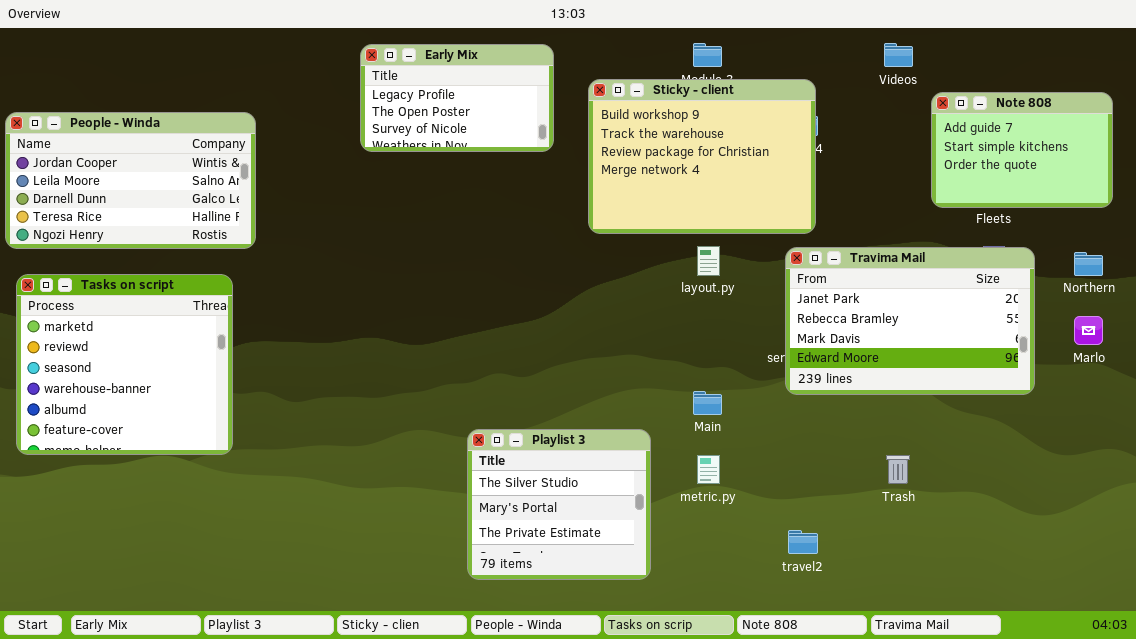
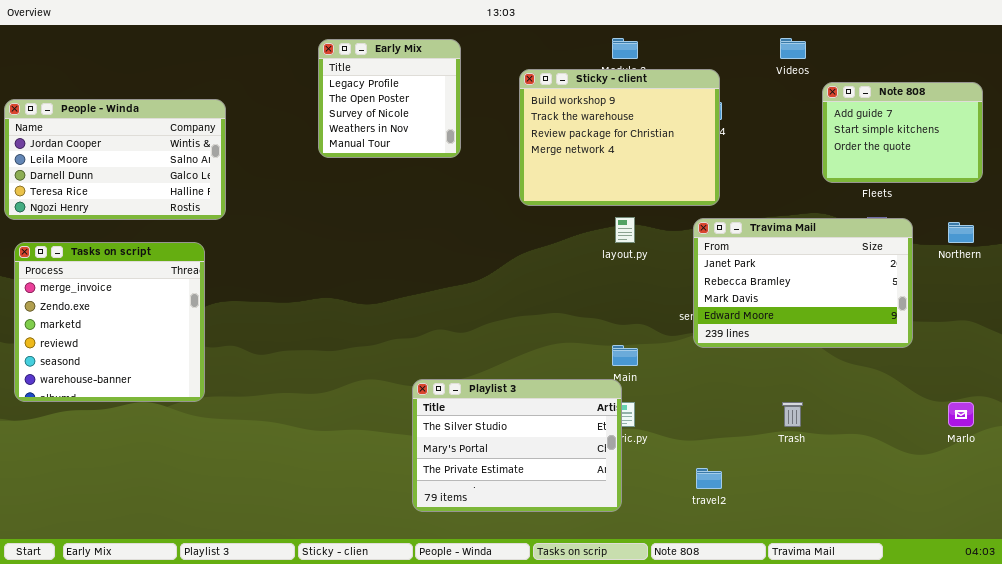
Early Mix: [360,44,554,152] -> [318,39,461,158], resized
Tasks on script: [16,274,233,455] -> [14,242,205,402], scrolled up 2 rows
Marlo: [1074,316,1103,345] -> [948,402,974,427], moved
Playlist 3: [467,429,651,580] -> [412,379,622,512], resized

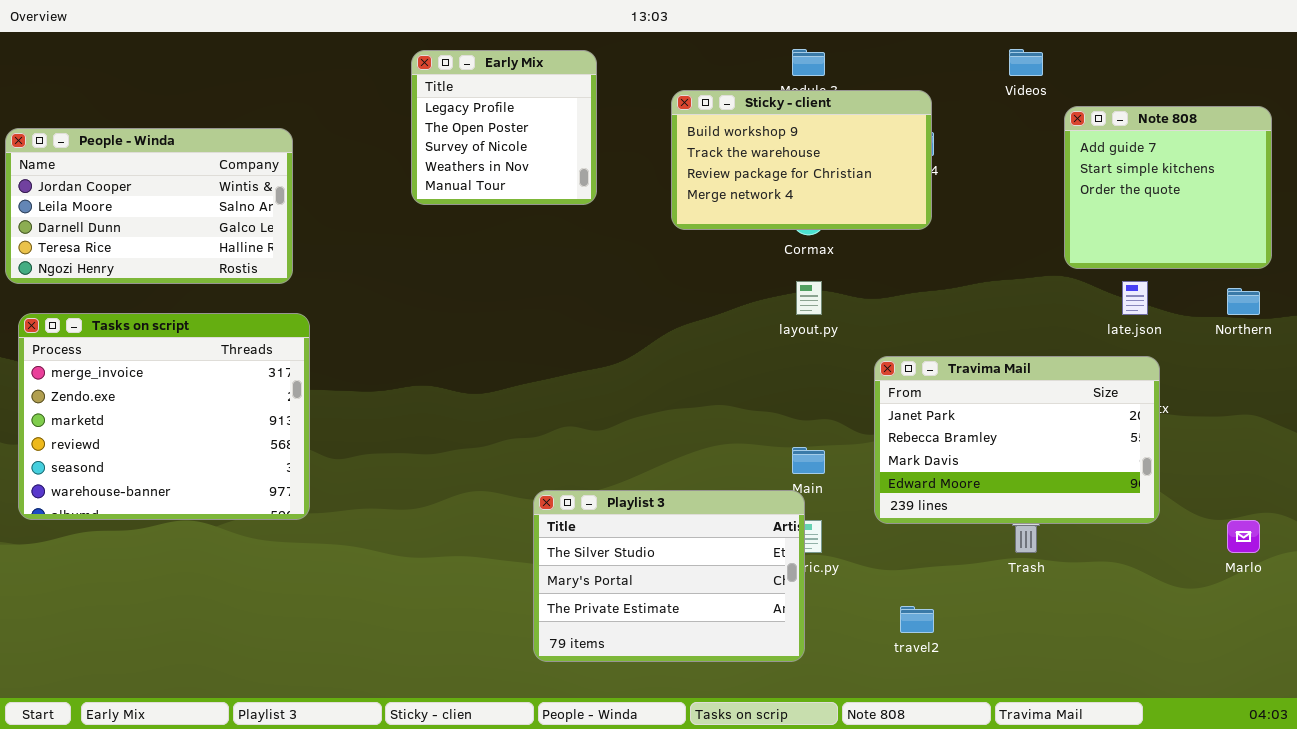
Sticky - client: [519,69,720,206] -> [671,90,932,230], resized
Note 808: [822,82,983,183] -> [1064,106,1272,269], resized
Travima Mail: [693,218,913,348] -> [874,356,1160,524], moved
Tasks on script: [14,242,205,402] -> [18,313,310,520], resized

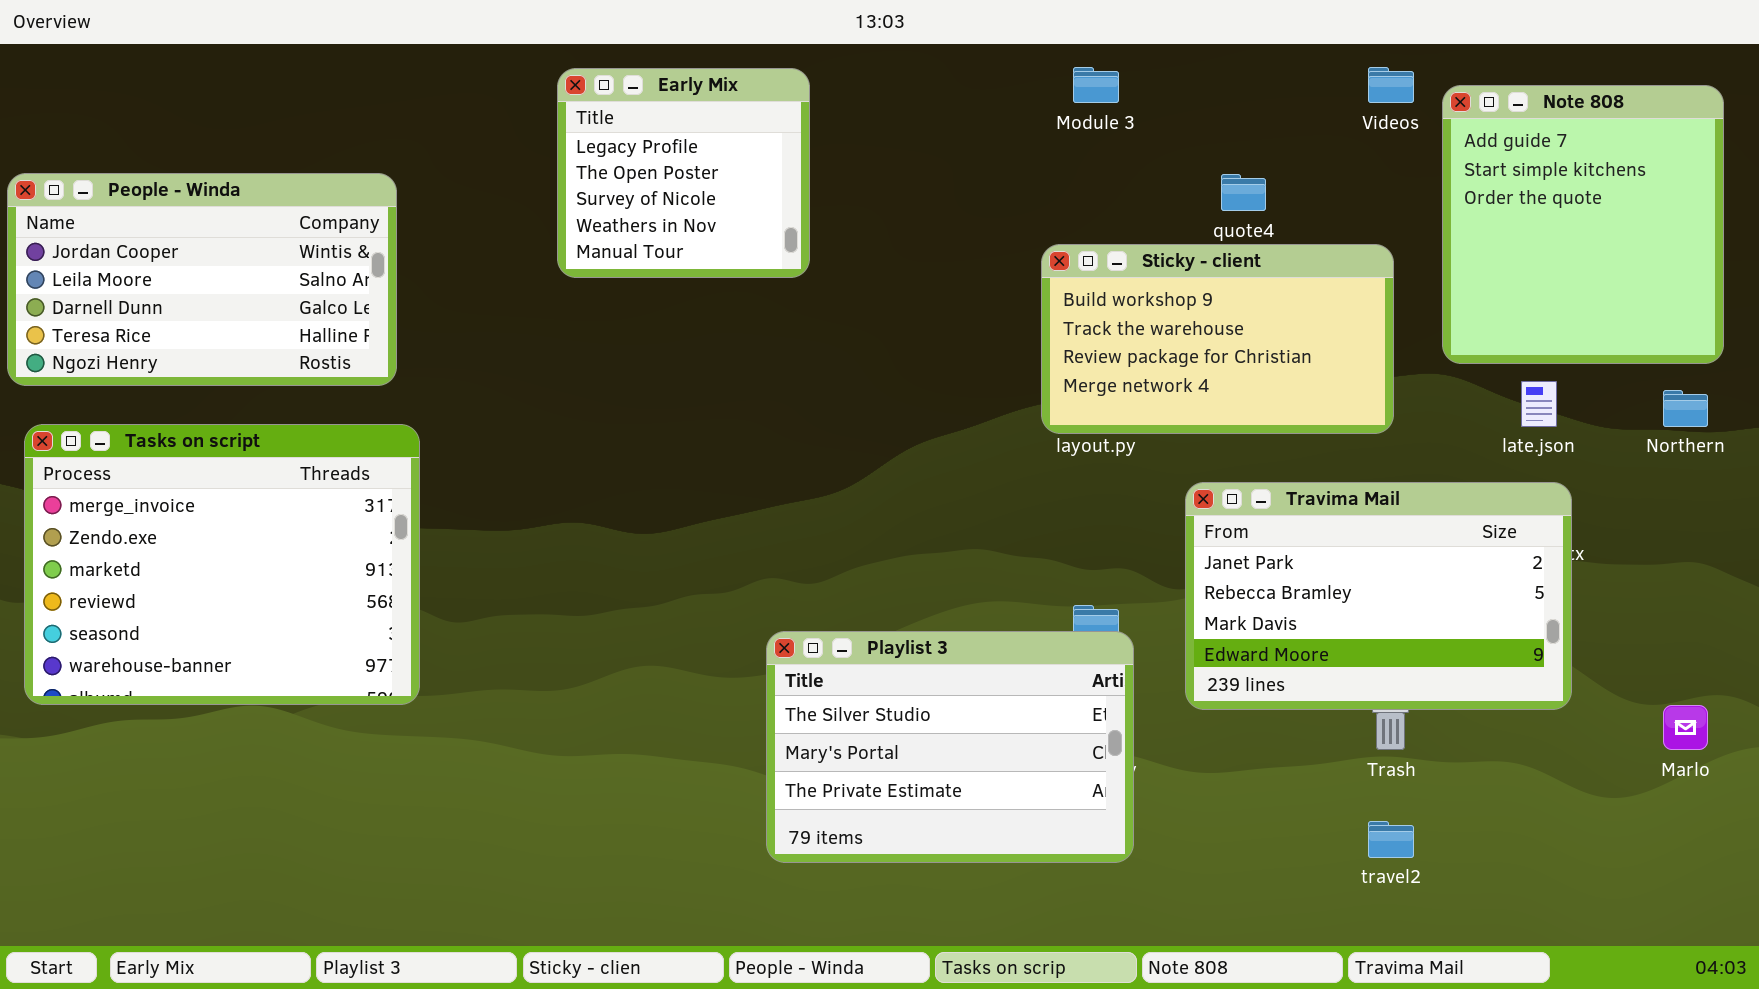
Sticky - client: [671,90,932,230] -> [1041,244,1394,434], moved
Note 808: [1064,106,1272,269] -> [1442,85,1724,364], resized
Playlist 3: [533,490,805,662] -> [766,631,1134,863], moved
travel2: [900,606,934,633] -> [1368,821,1414,858], moved

